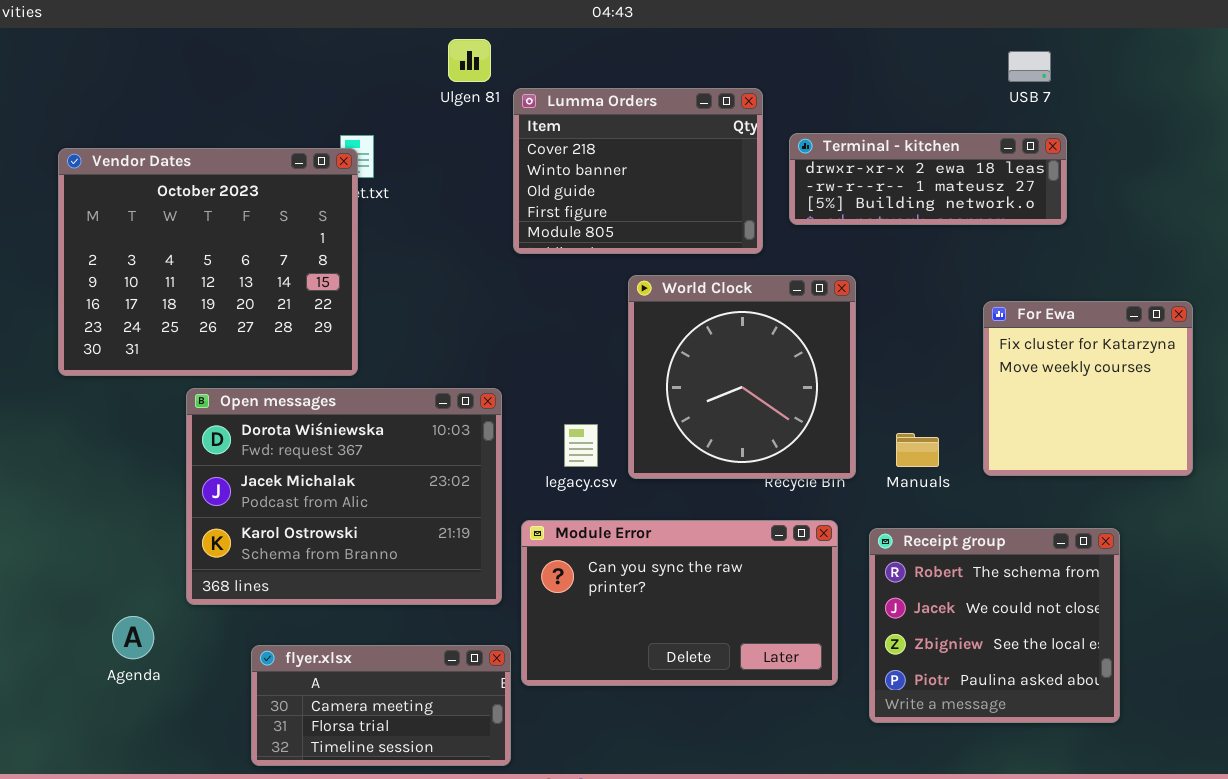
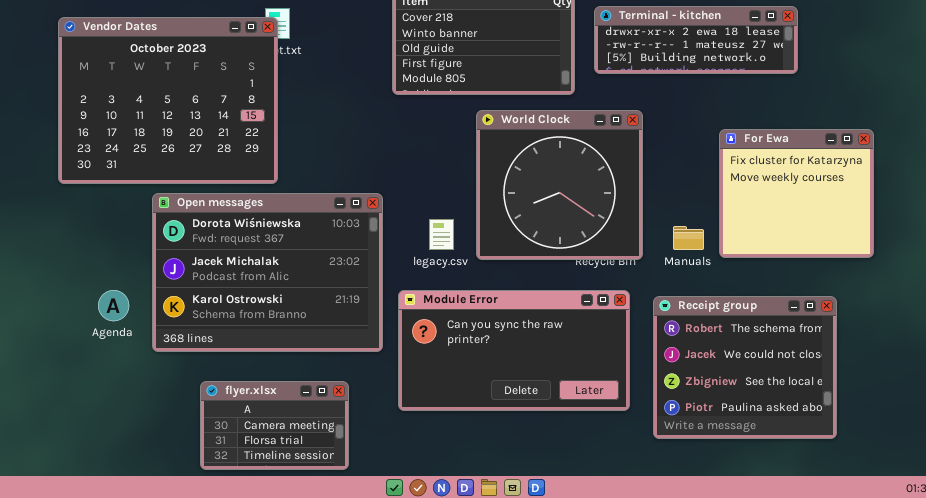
For Ewa: [983,301,1193,476] -> [719,129,874,258], moved
Agenda: [112,616,154,659] -> [98,290,129,321], moved
flyer.xlsx: [251,645,511,766] -> [200,381,349,470], resized

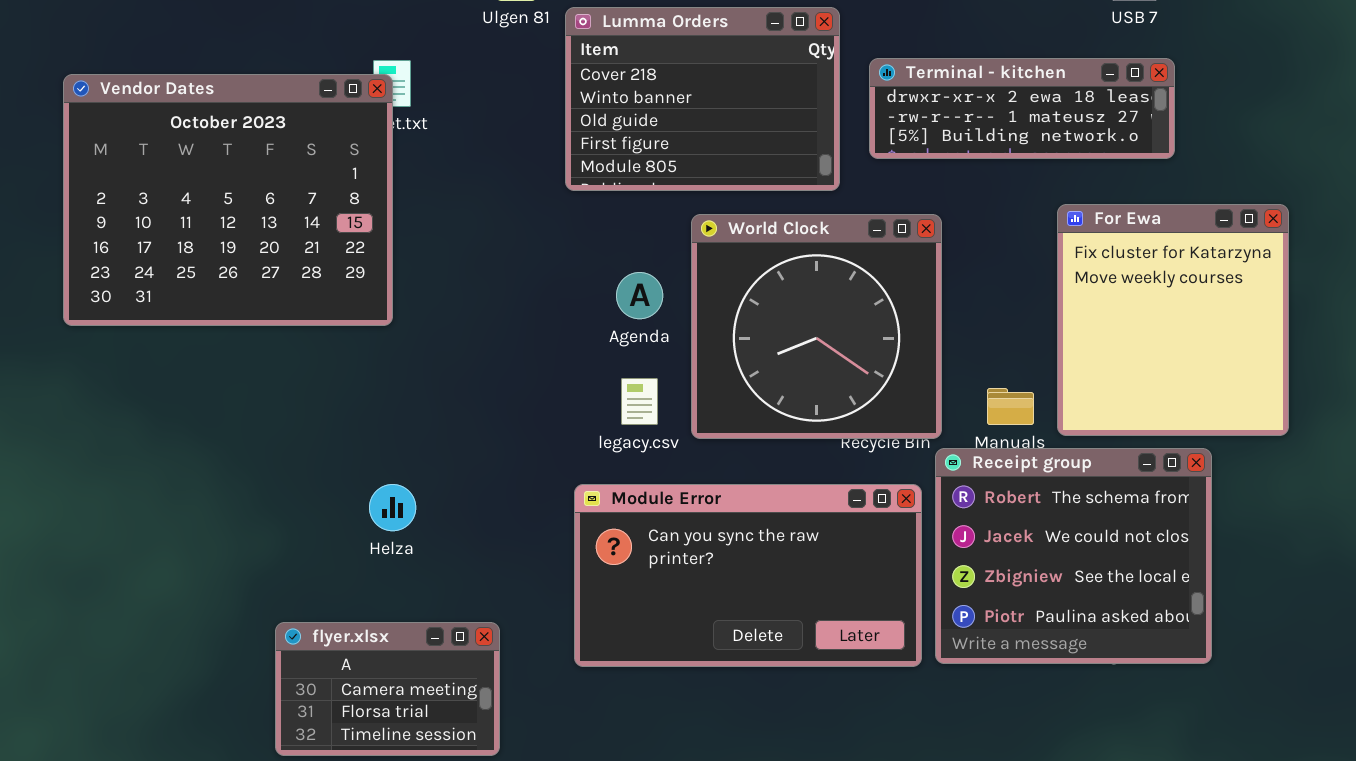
For Ewa: [719,129,874,258] -> [1057,204,1289,436], resized
Open messages: [152,193,383,352] -> none, closed
Agenda: [98,290,129,321] -> [616,272,663,319], moved
Receipt group: [653,296,837,439] -> [935,448,1212,664], moved

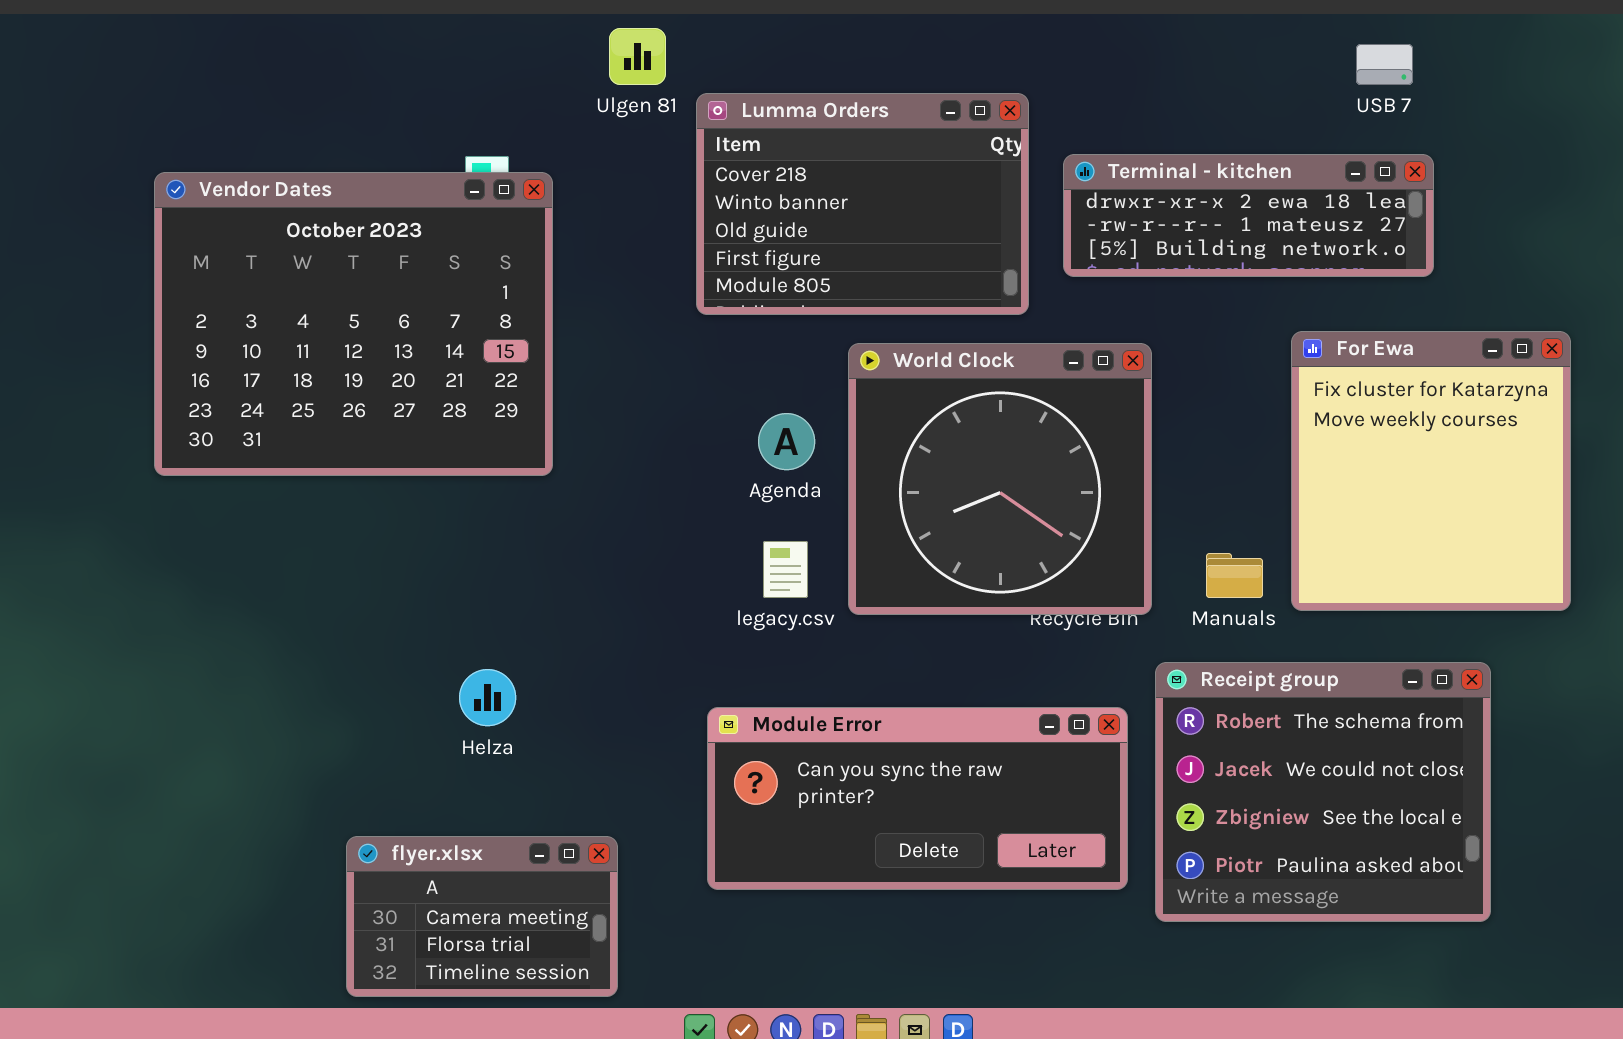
Vendor Dates: [63,74,393,326] -> [154,172,553,476], moved
Receipt group: [935,448,1212,664] -> [1155,662,1491,922], moved
Module Error: [574,484,922,667] -> [707,707,1128,890], resized

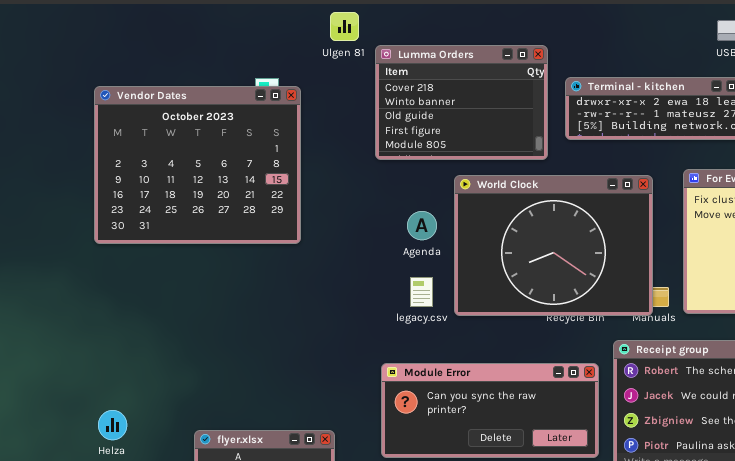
World Clock: [848,343,1152,615] -> [454,175,653,316], resized
Helza: [459,669,516,726] -> [98,410,127,440], moved

